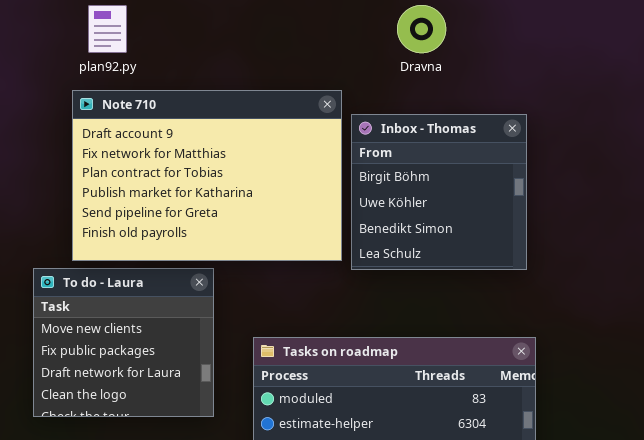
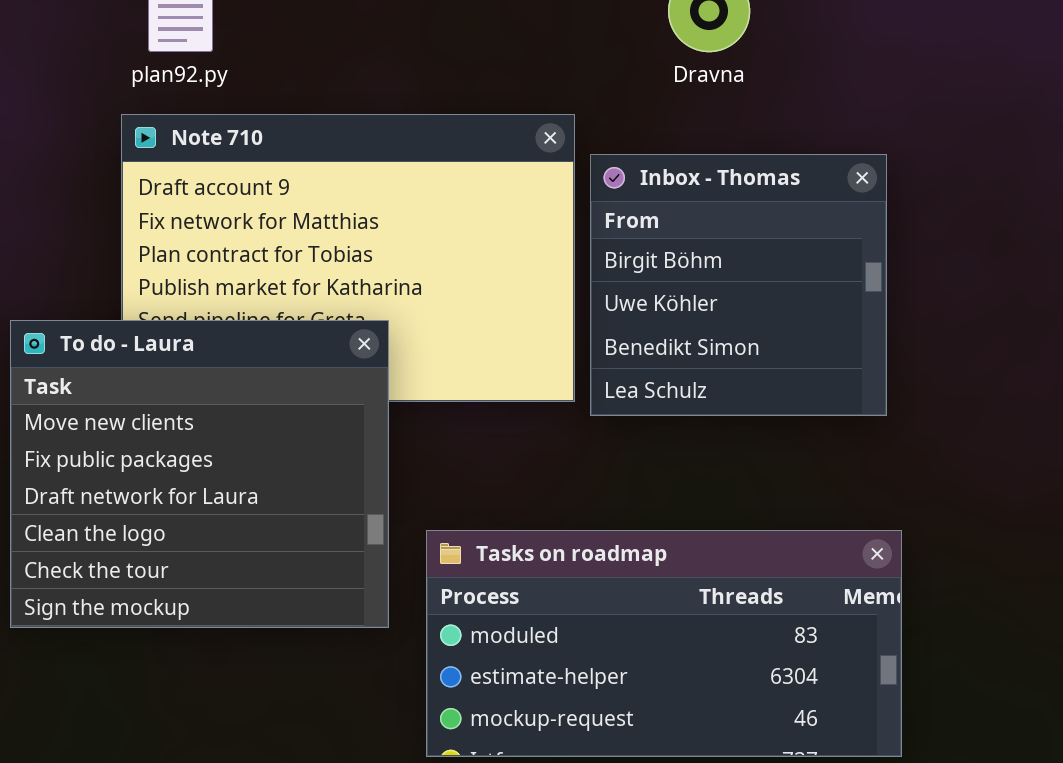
To do - Laura: [33,268,214,417] -> [10,320,389,628], moved, resized

